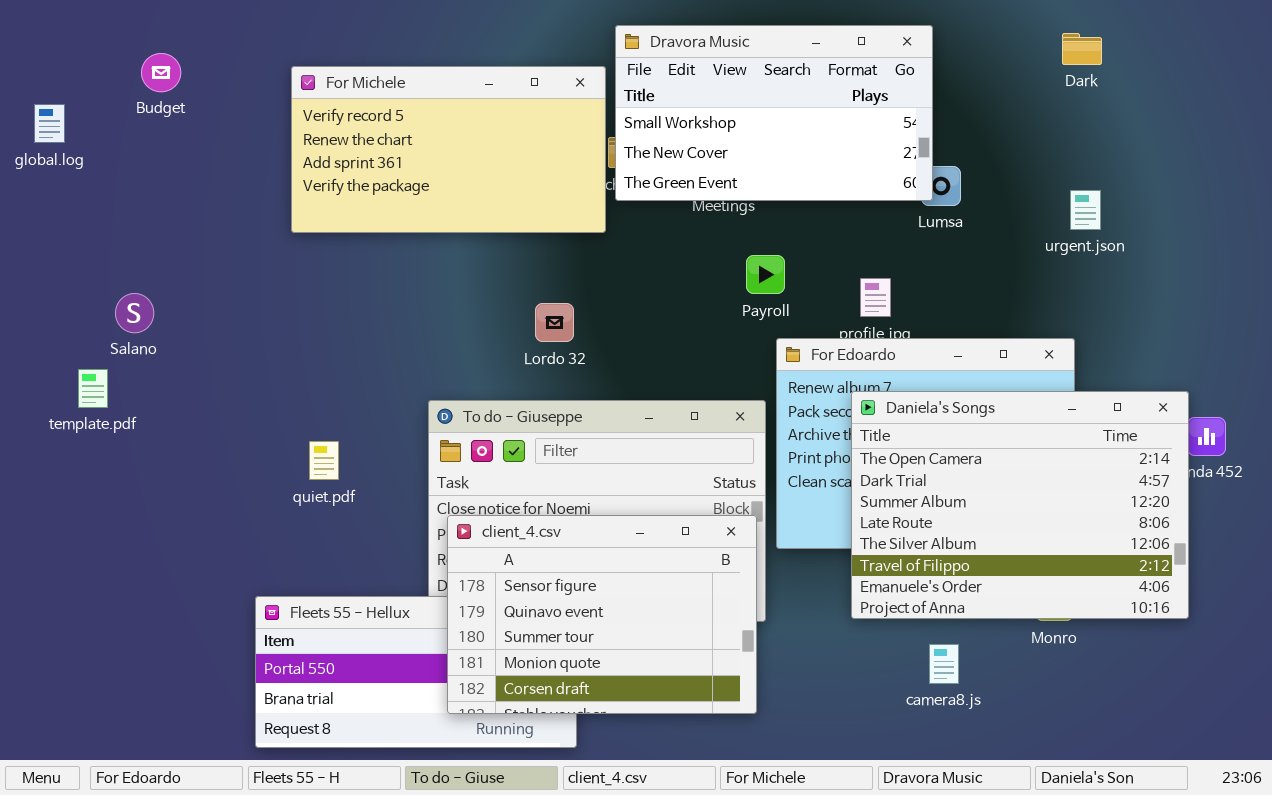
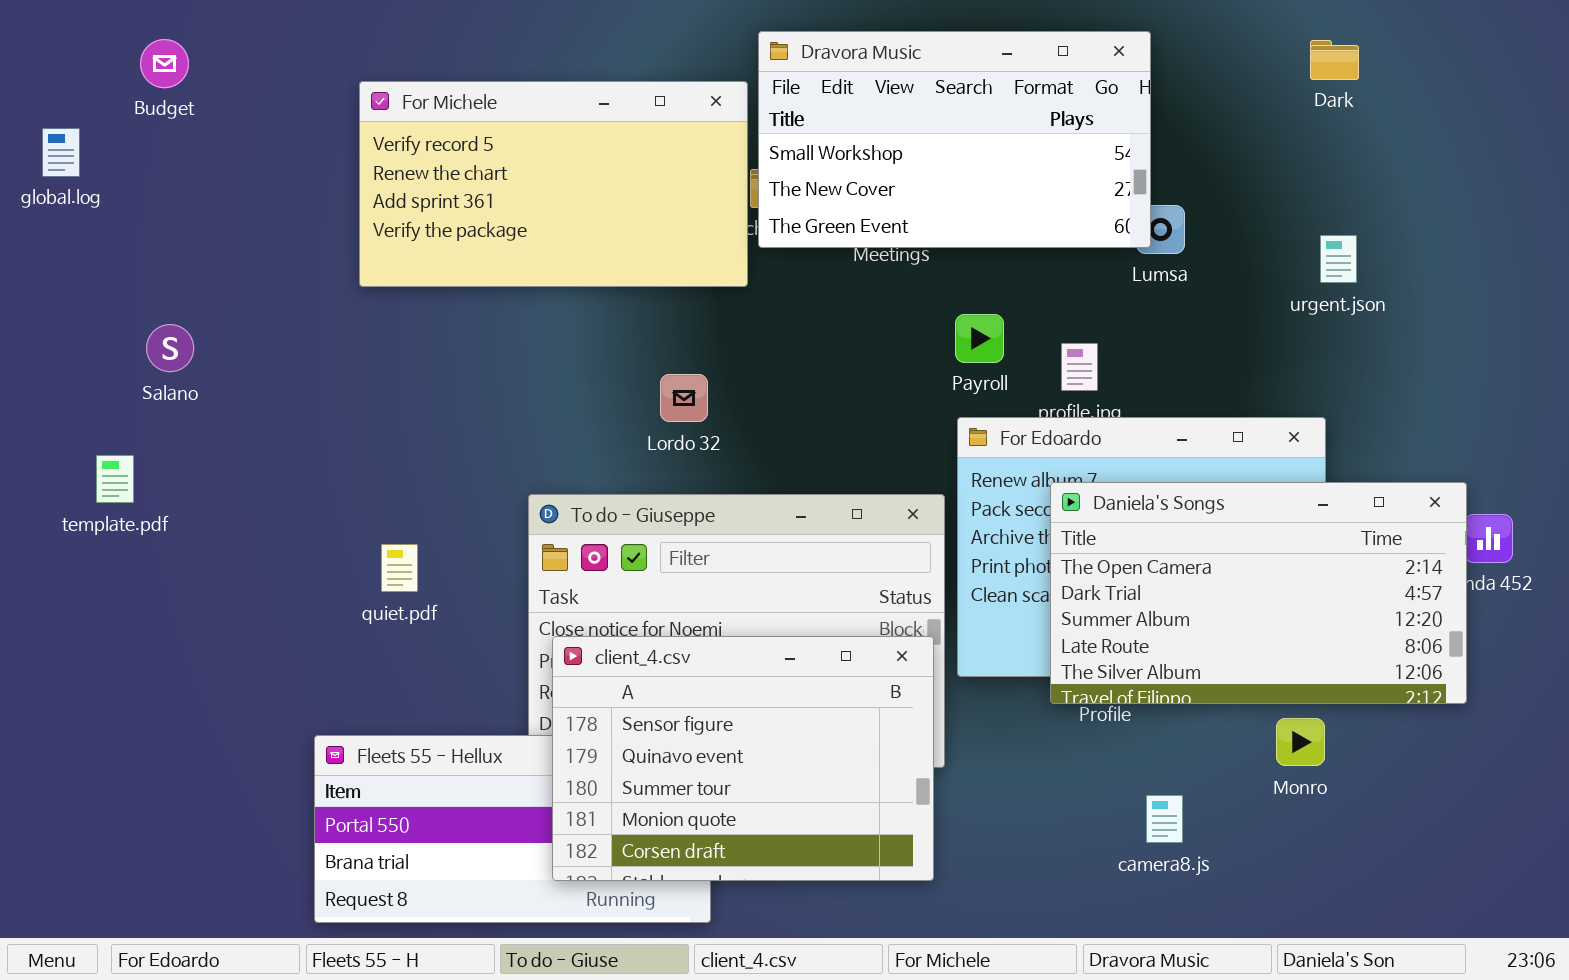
Budget: [141,53,181,92] -> [140,39,189,88], moved
Payroll: [746,255,785,294] -> [955,314,1004,363], moved
Salano: [115,293,154,333] -> [146,324,194,372], moved
Daniela's Songs: [851,391,1189,619] -> [1050,482,1467,704], resized

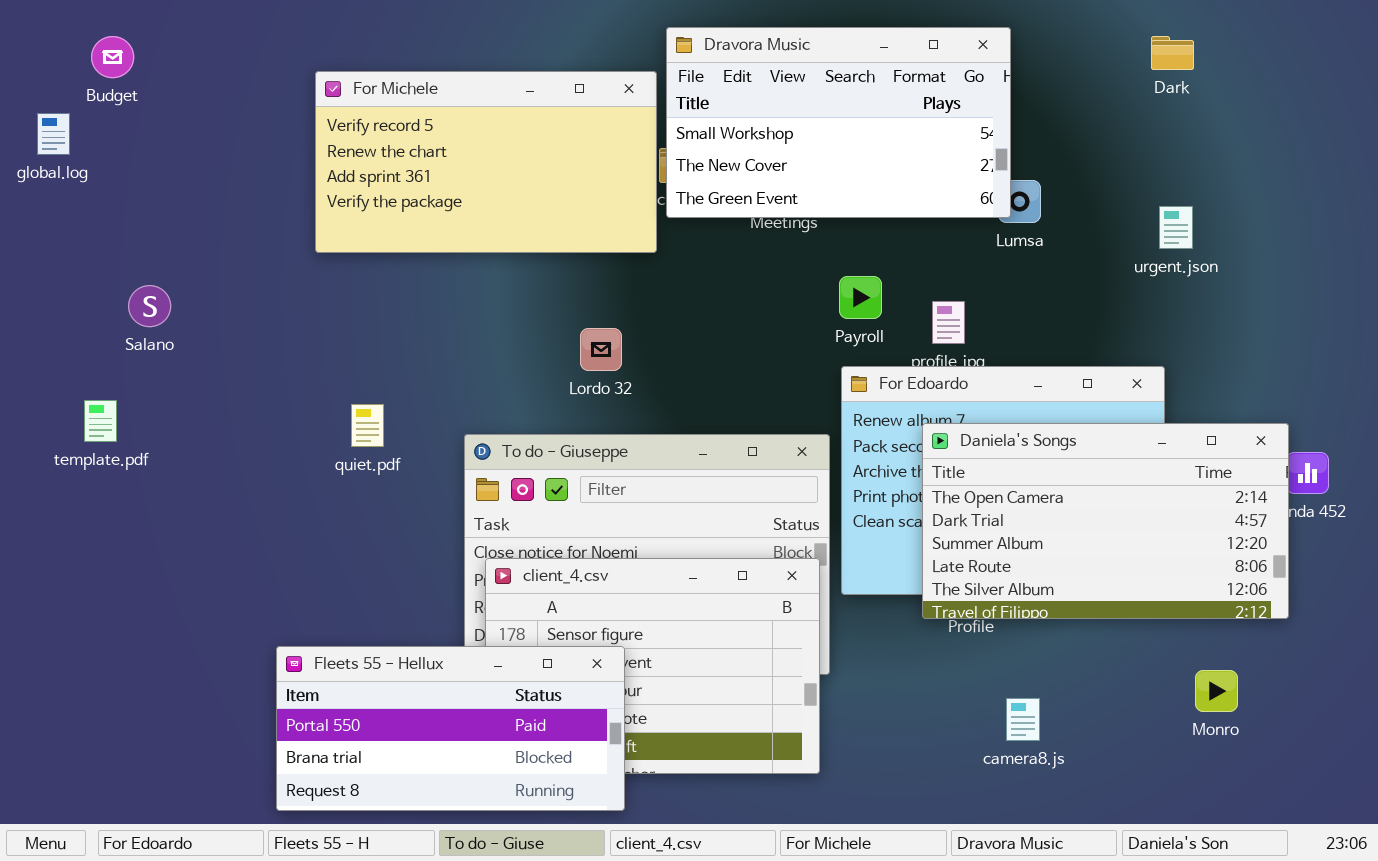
Budget: [140,39,189,88] -> [91,36,134,78], moved
quiet.pdf: [381,544,418,592] -> [351,404,384,447], moved
Monro: [1276,718,1325,766] -> [1195,670,1238,712], moved
Fleets 55 - Hellux: [314,735,711,923] -> [276,646,625,811], raised

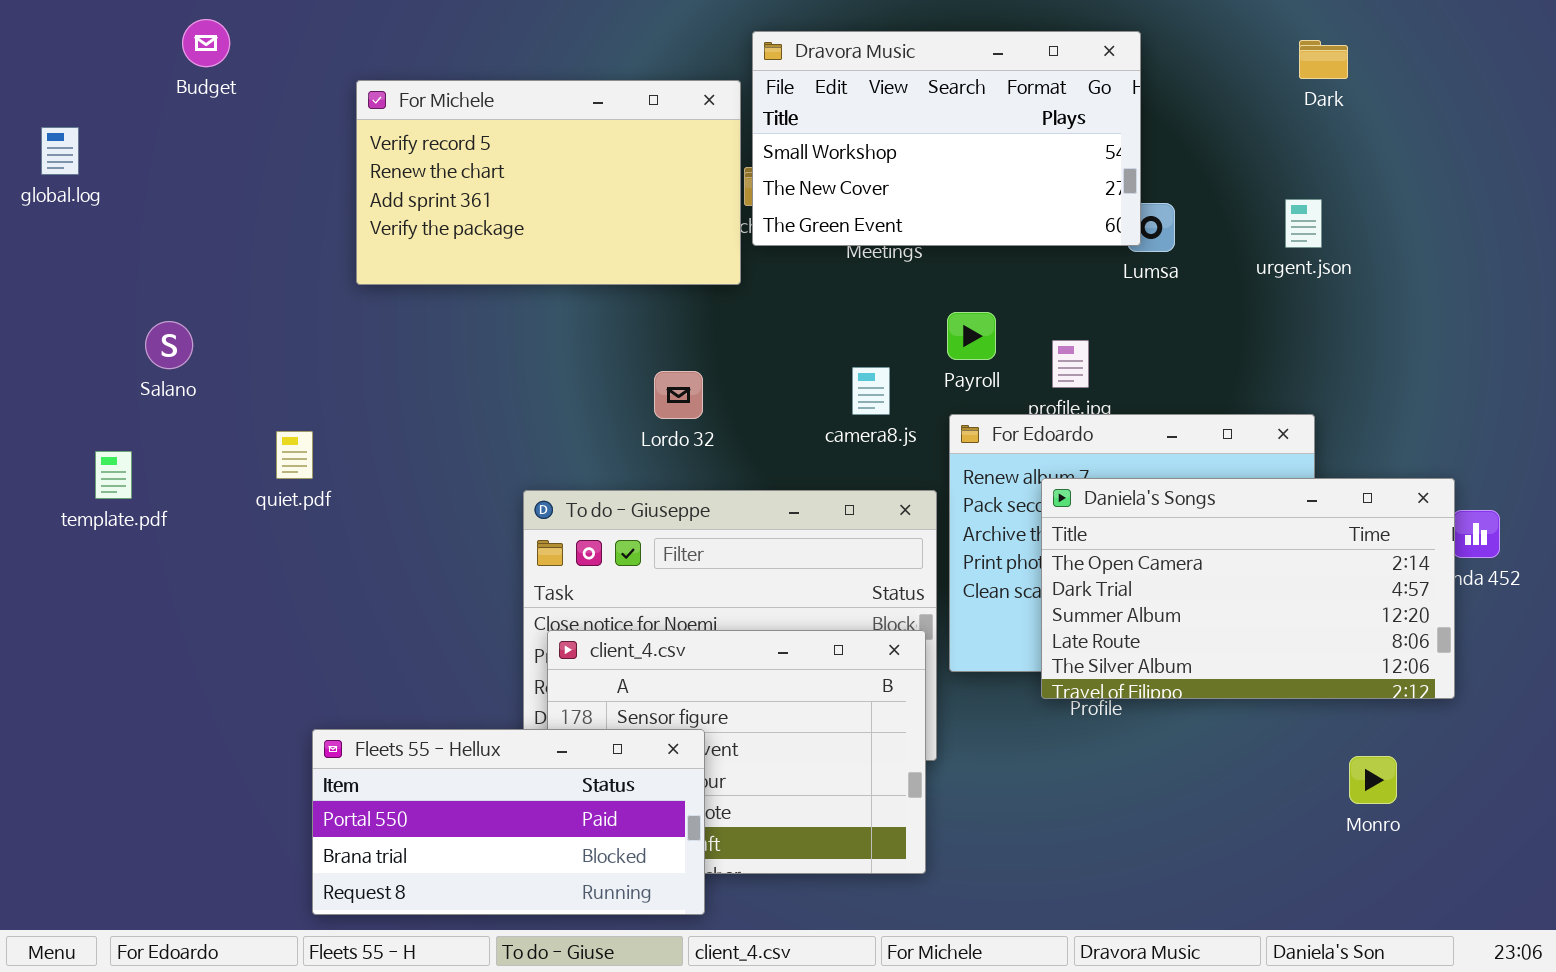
Budget: [91,36,134,78] -> [182,19,230,67], moved
urgent.json: [1159,206,1193,249] -> [1285,199,1322,248], moved
quiet.pdf: [351,404,384,447] -> [276,431,313,479], moved
camera8.js: [1006,698,1040,741] -> [852,367,890,415], moved

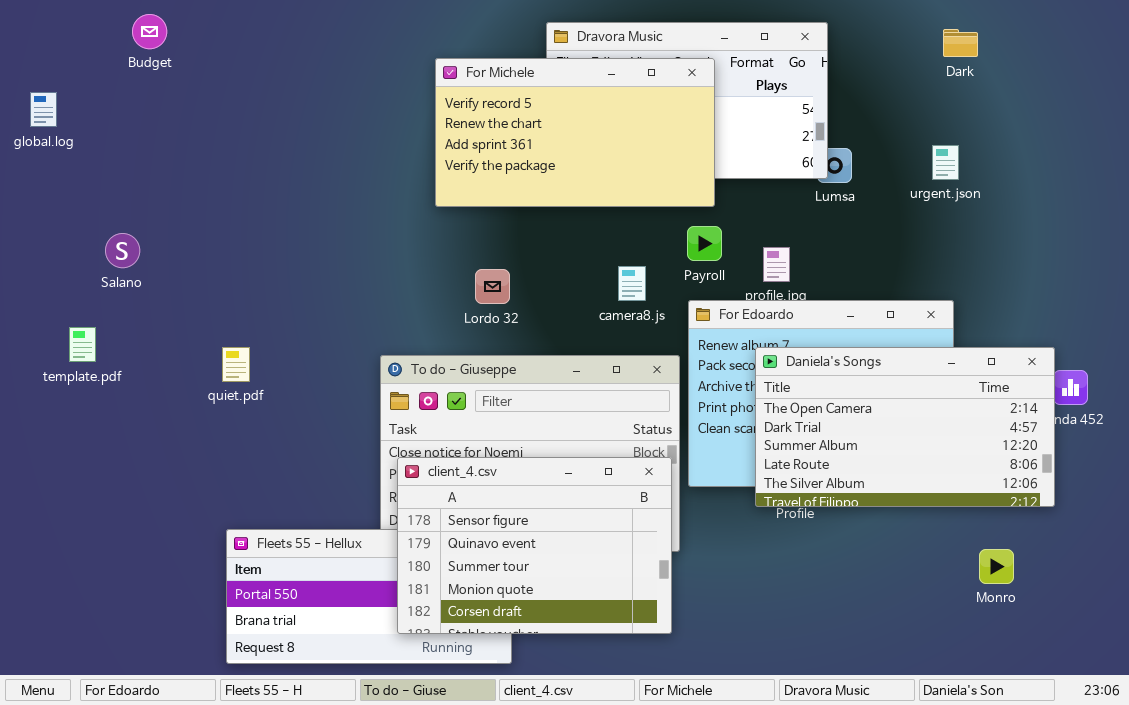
For Michele: [356,80,741,285] -> [435,58,715,207], moved
quiet.pdf: [276,431,313,479] -> [222,347,250,382], moved
client_4.csv: [547,630,926,874] -> [397,457,672,634], raised

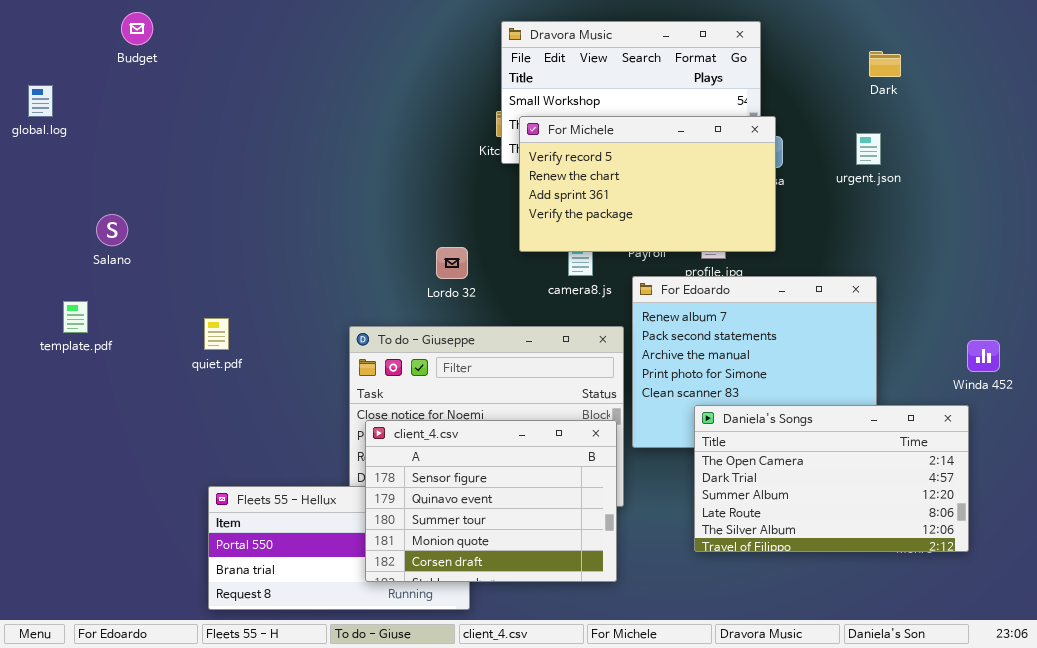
Dark: [943,29,978,57] -> [869,51,901,77], moved
For Michele: [435,58,715,207] -> [519,116,776,252], moved
Daniela's Songs: [755,347,1055,507] -> [694,405,969,552], moved

